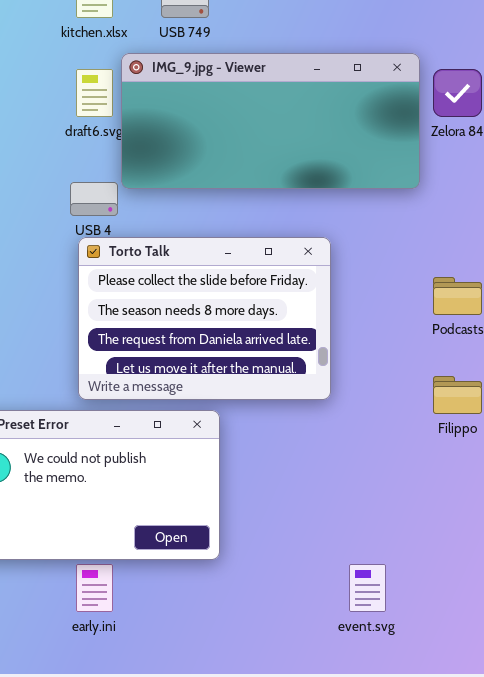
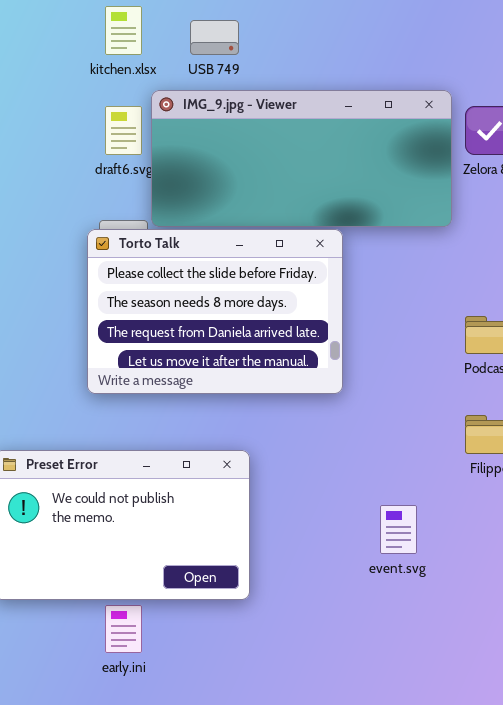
Torto Talk: [78,237,331,400] -> [87,229,343,394], moved
event.svg: [349,564,386,612] -> [380,505,417,554], moved

